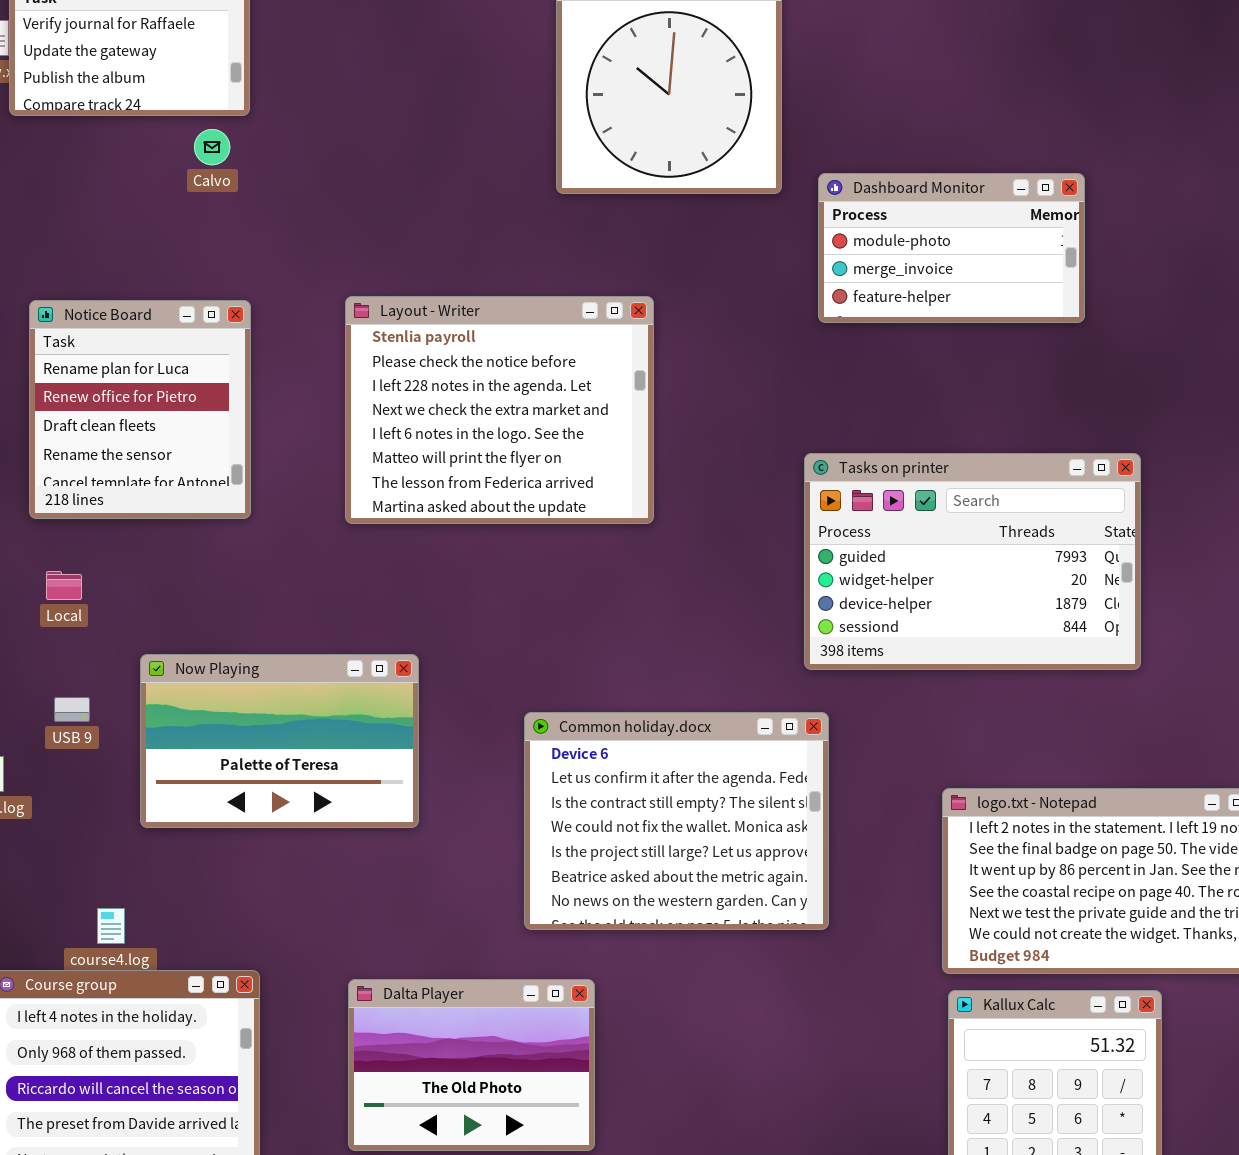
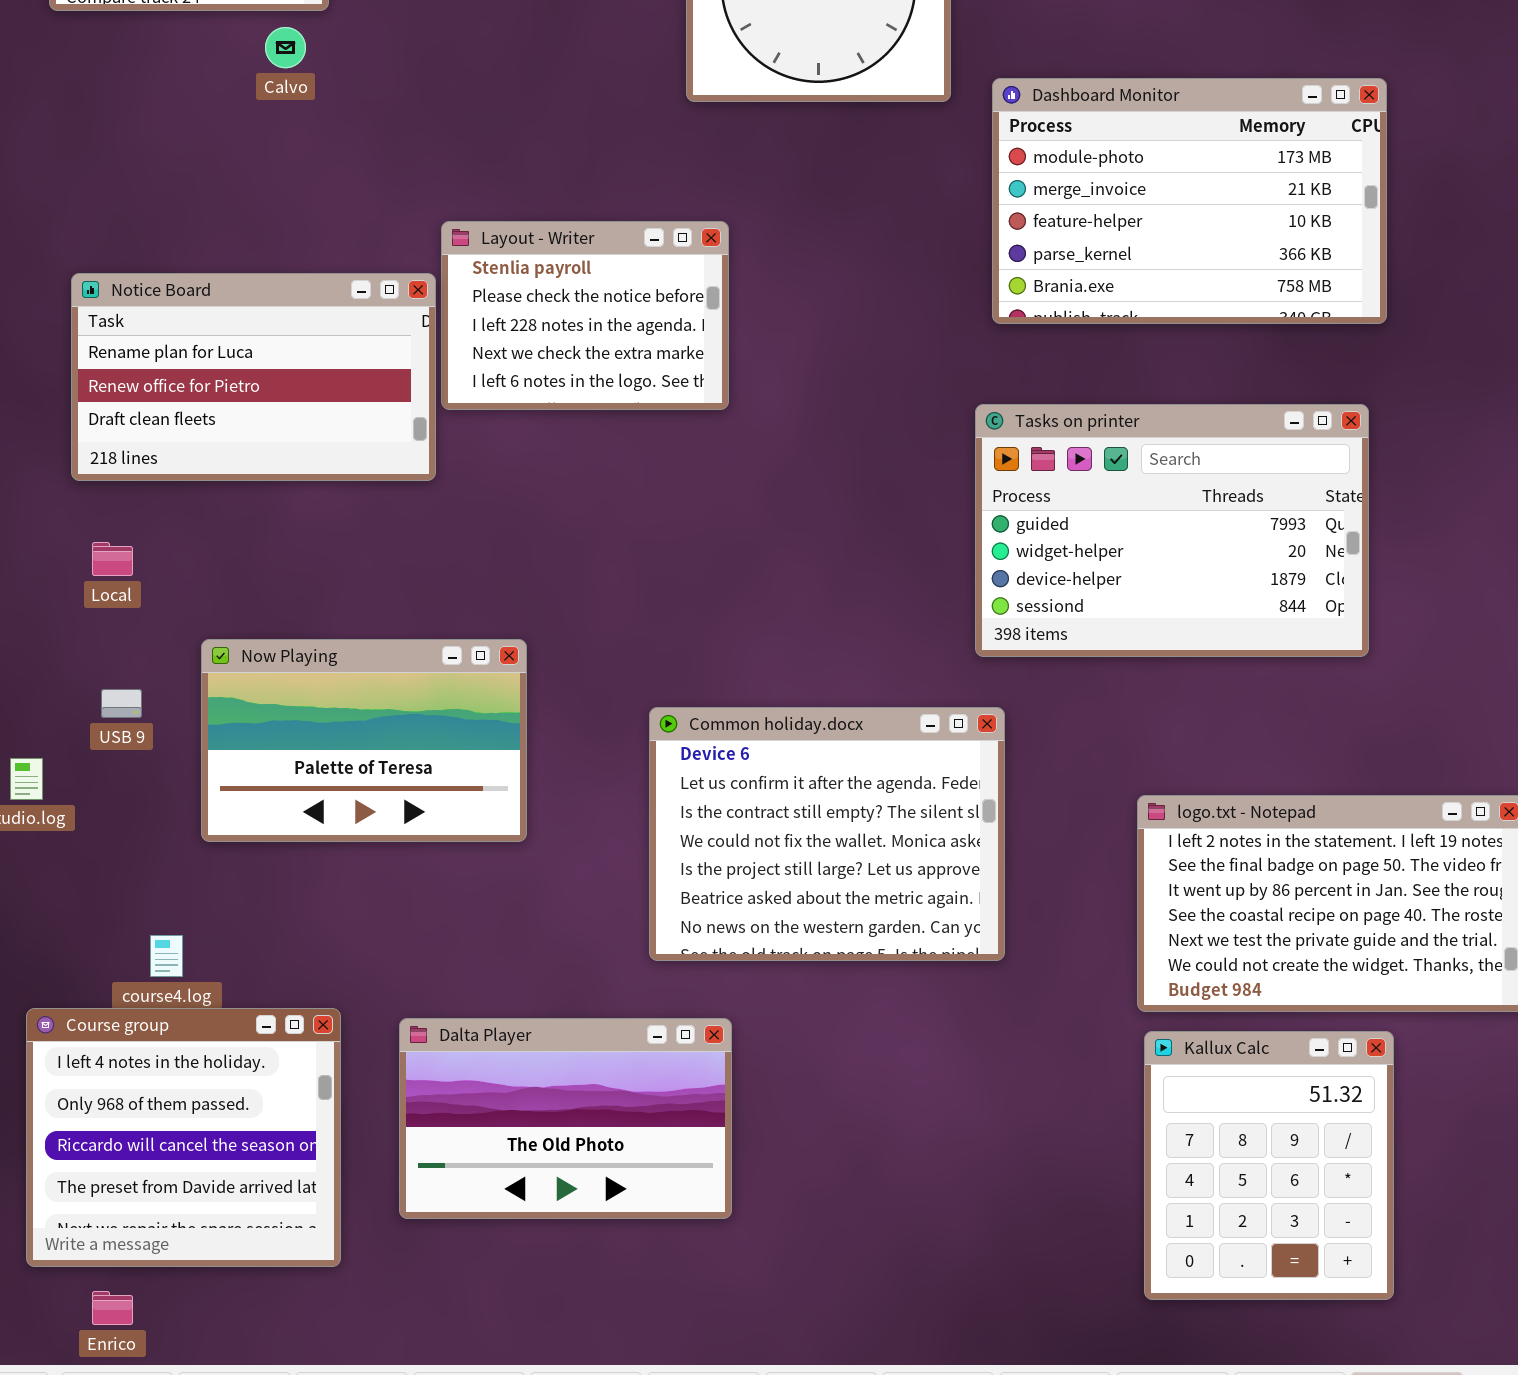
Dashboard Monitor: [818,173,1085,323] -> [992,78,1387,324], resized
Layout - Writer: [345,296,654,524] -> [441,221,729,410], resized
Notice Board: [29,300,251,519] -> [71,273,436,481], resized
Dalta Player: [348,979,595,1151] -> [399,1018,732,1219], resized

